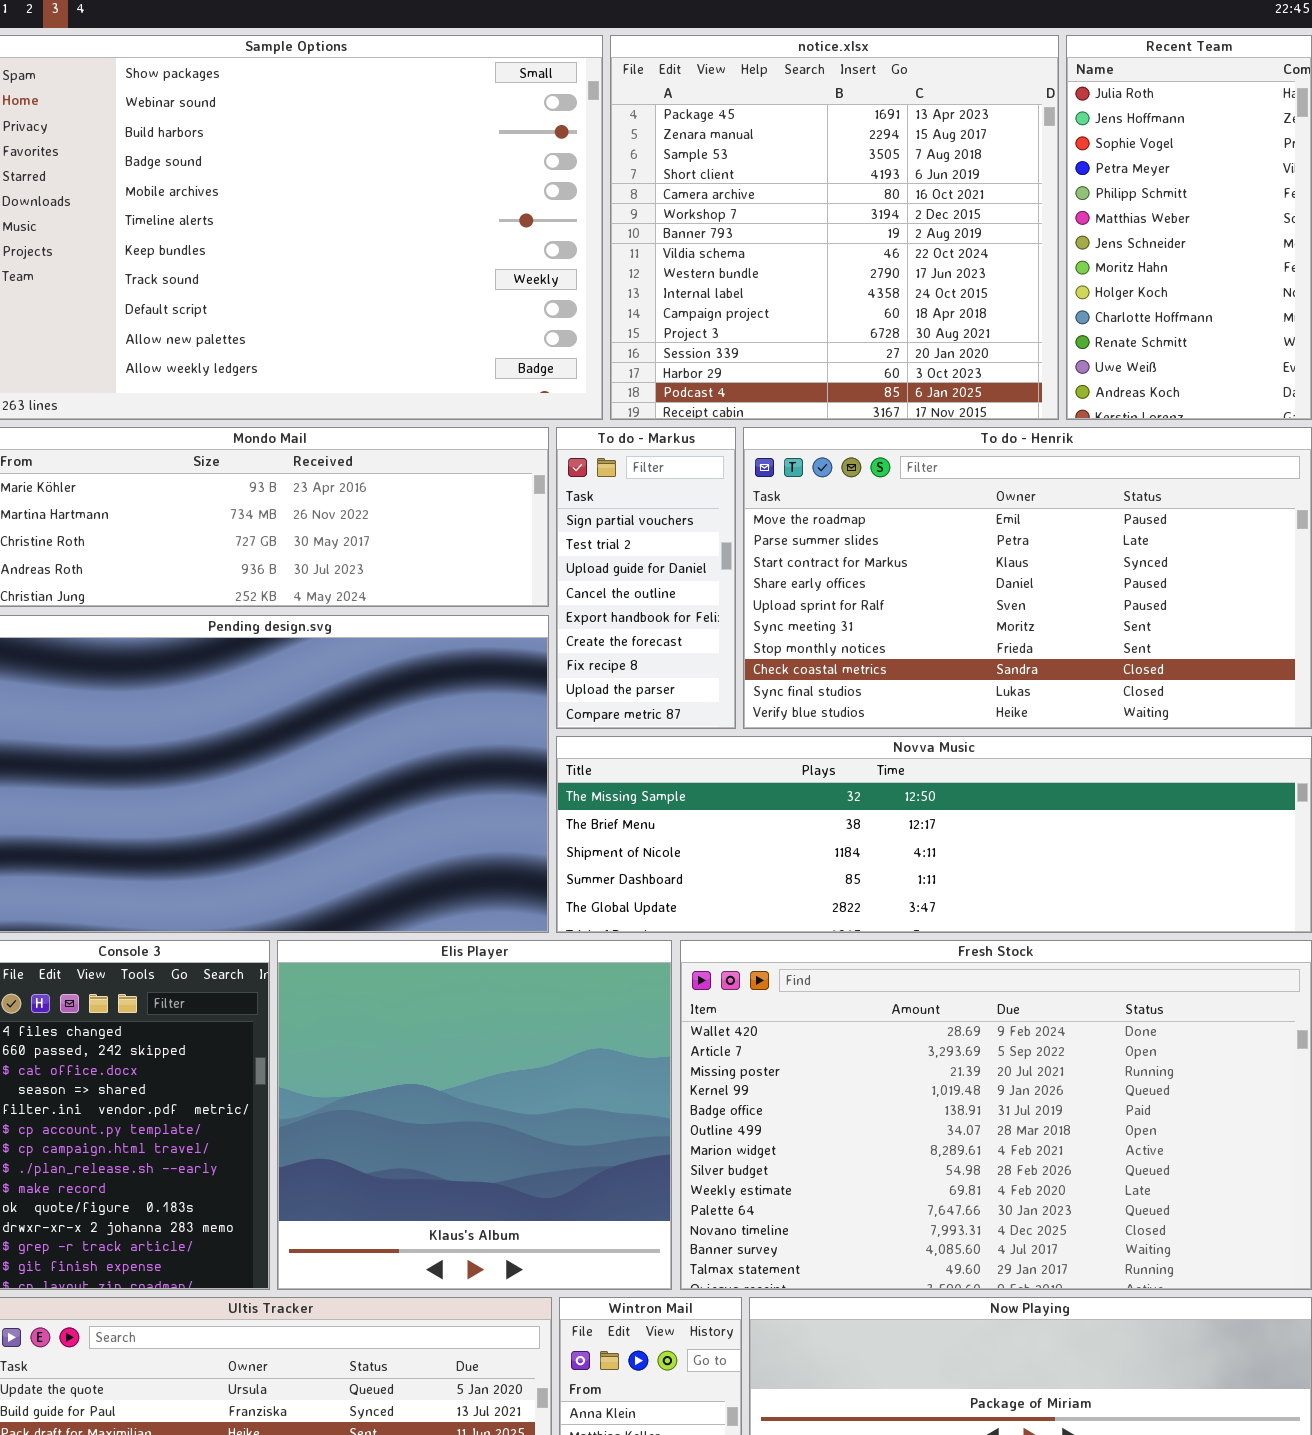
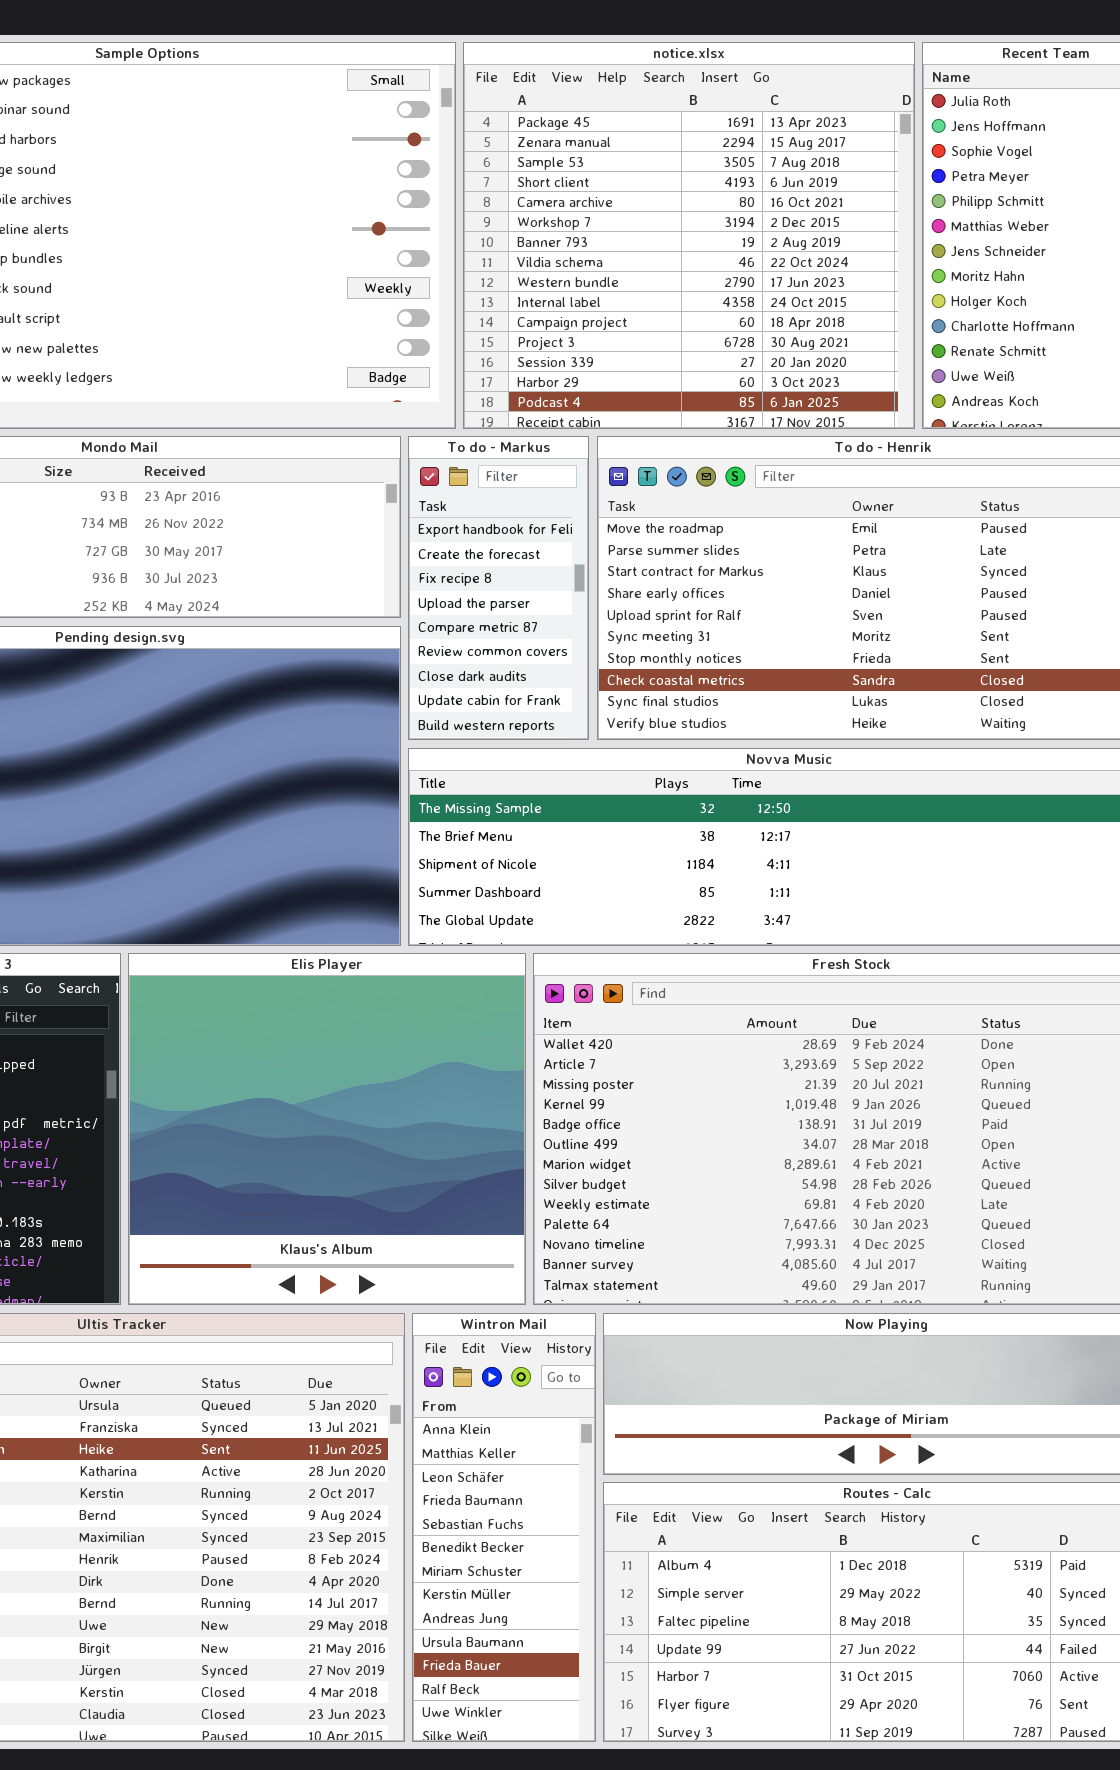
To do - Markus: [556,427,736,729] -> [408,436,589,740], scrolled down 4 rows

